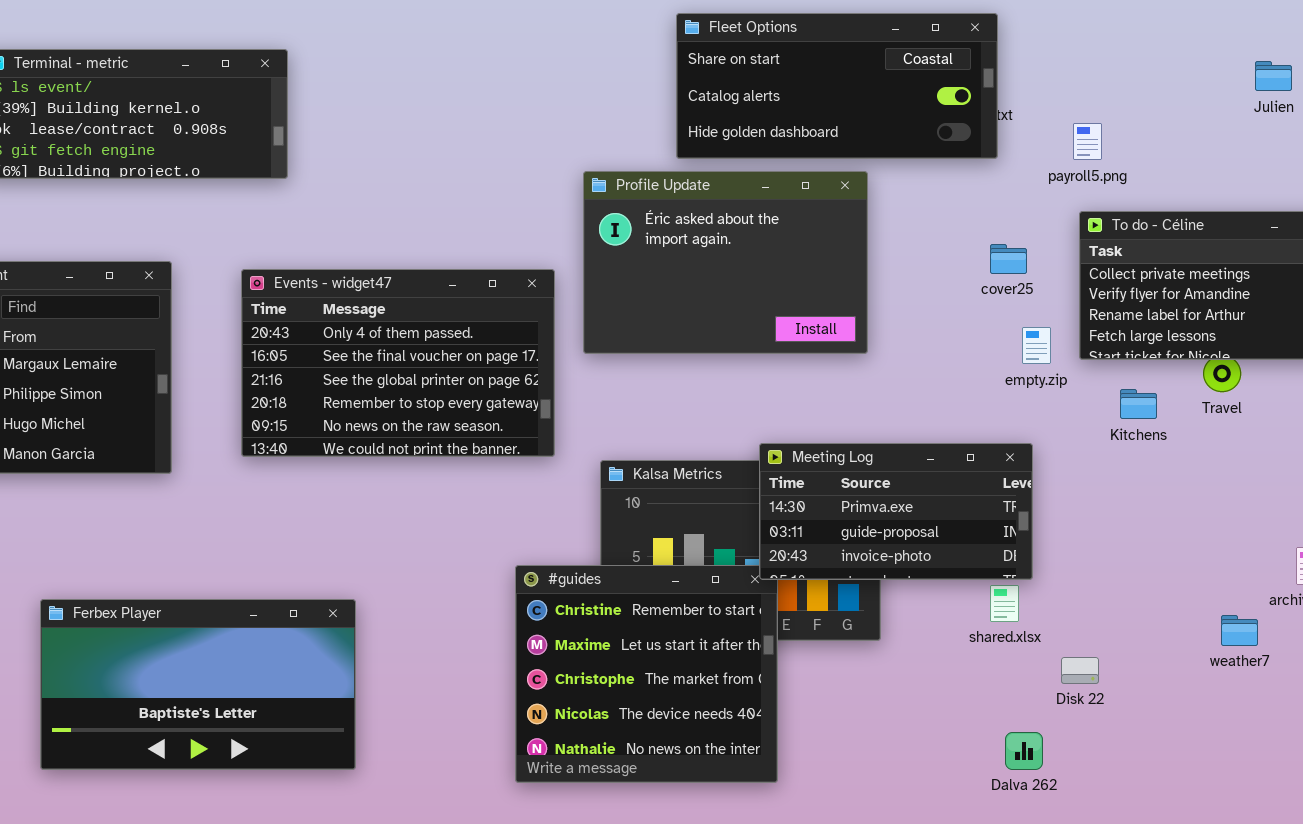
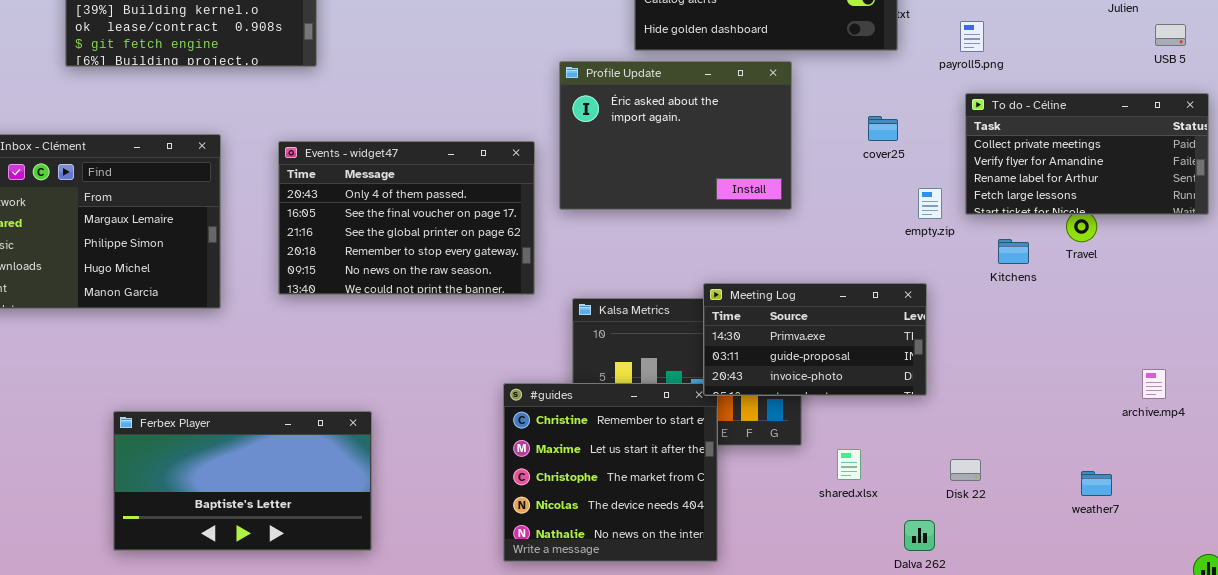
cover25: [990,244,1027,274] -> [868,116,898,141], moved
shared.xlsx: [990,585,1019,622] -> [837,449,861,480], moved
weather7: [1221,615,1258,646] -> [1081,471,1112,496], moved

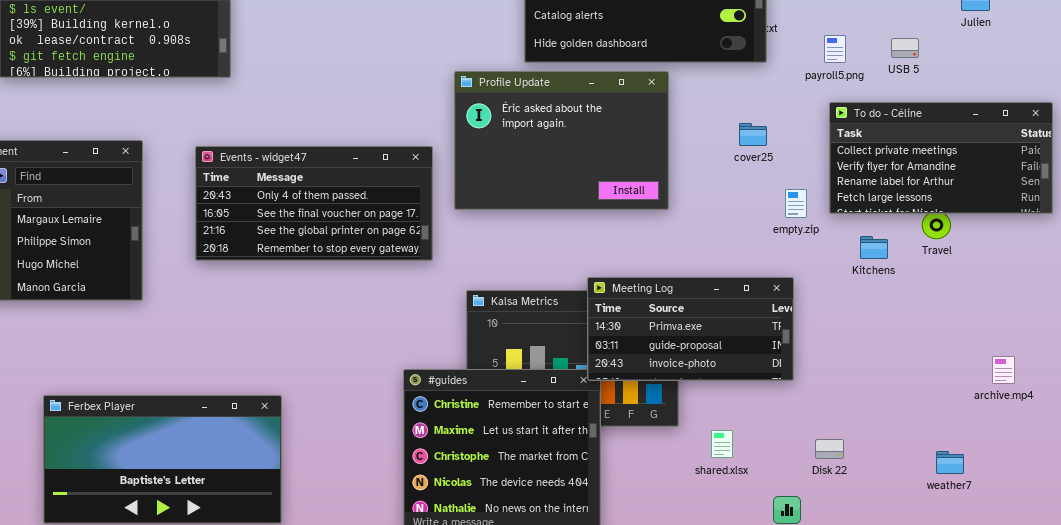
USB 5: [1155,24,1186,46] -> [891,38,919,58], moved
Events - widget47: [278,141,535,295] -> [195,146,433,261], resized

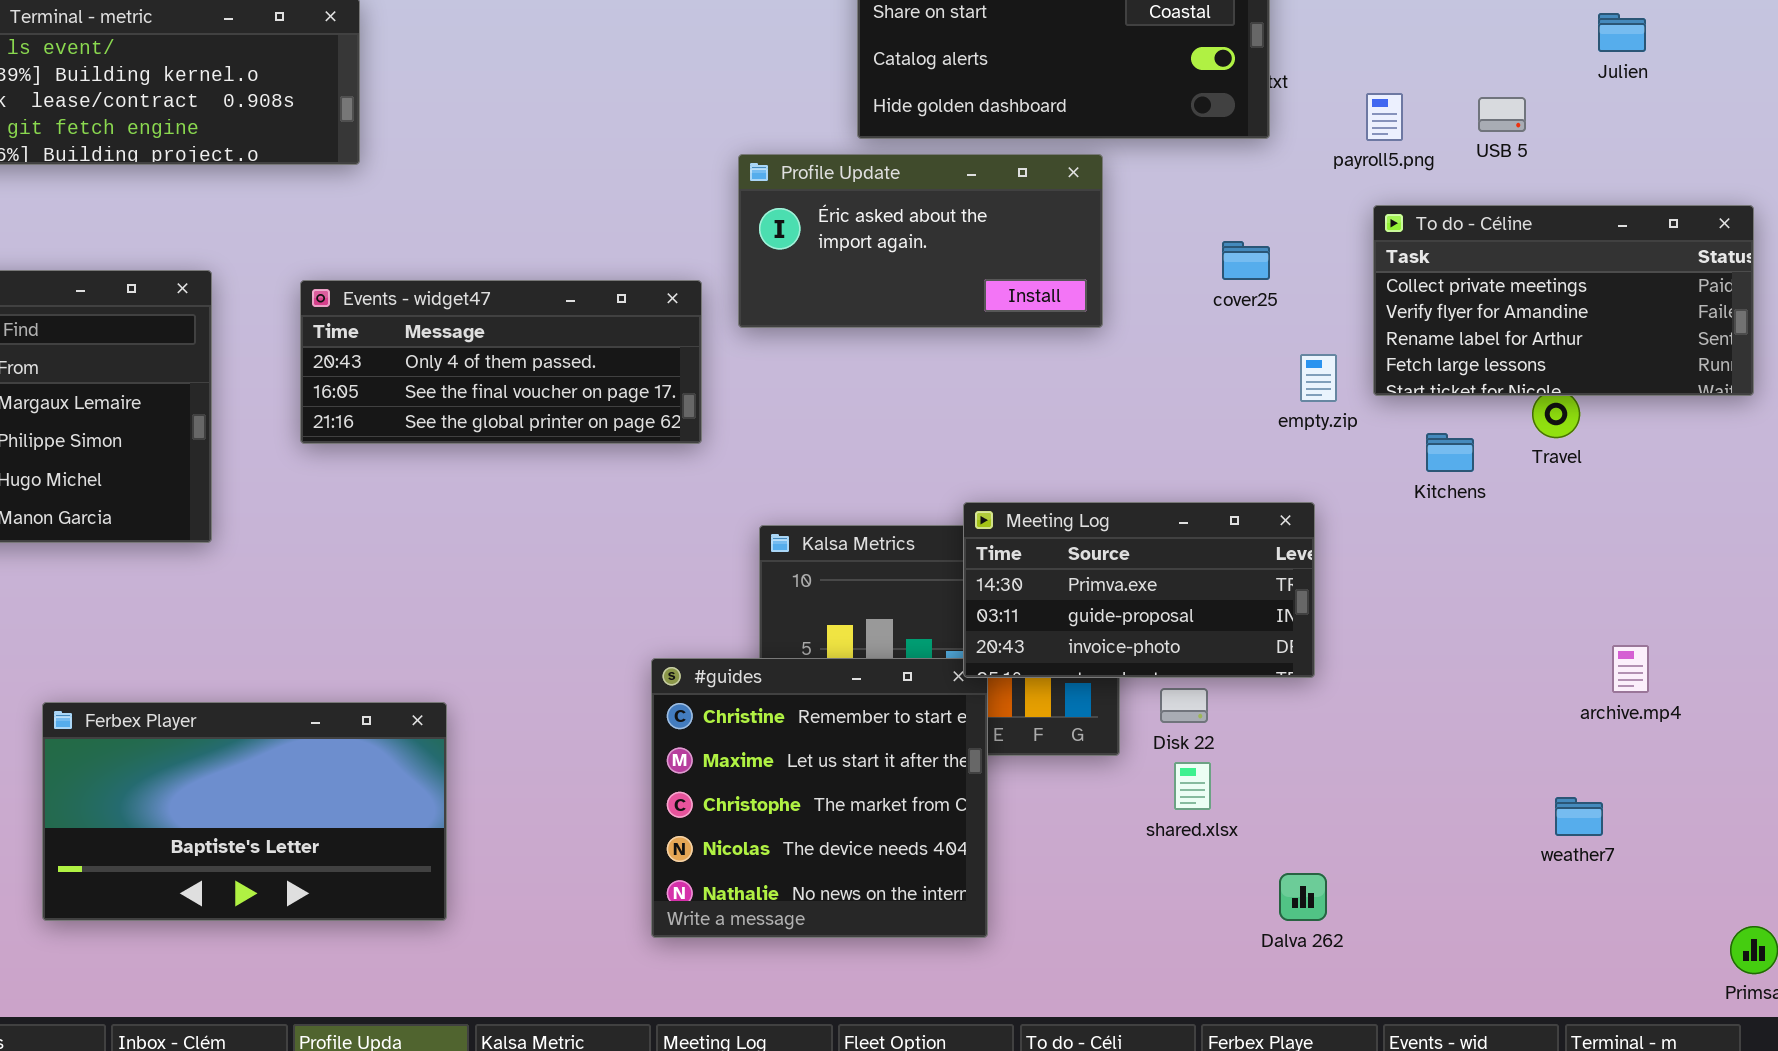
Profile Update: [454,71,669,210] -> [738,154,1103,328], resized
Events - widget47: [195,146,433,261] -> [300,280,702,444], resized
archive.mp4: [992,356,1015,384] -> [1612,645,1649,693], moved
Disk 22: [815,439,844,459] -> [1160,688,1208,723], moved

